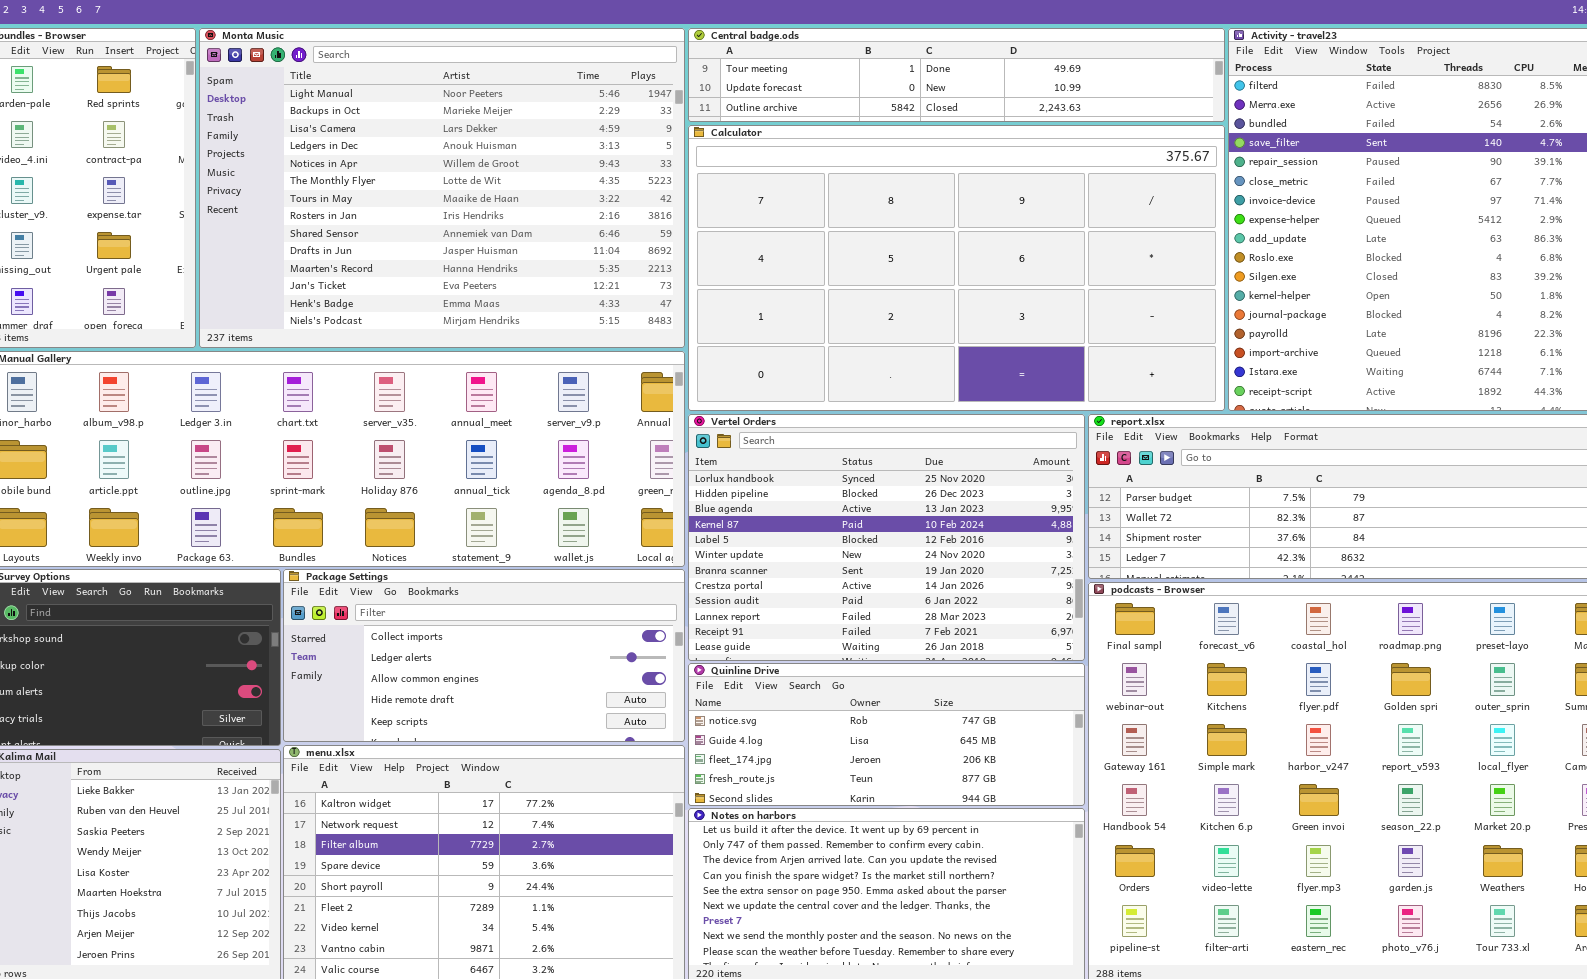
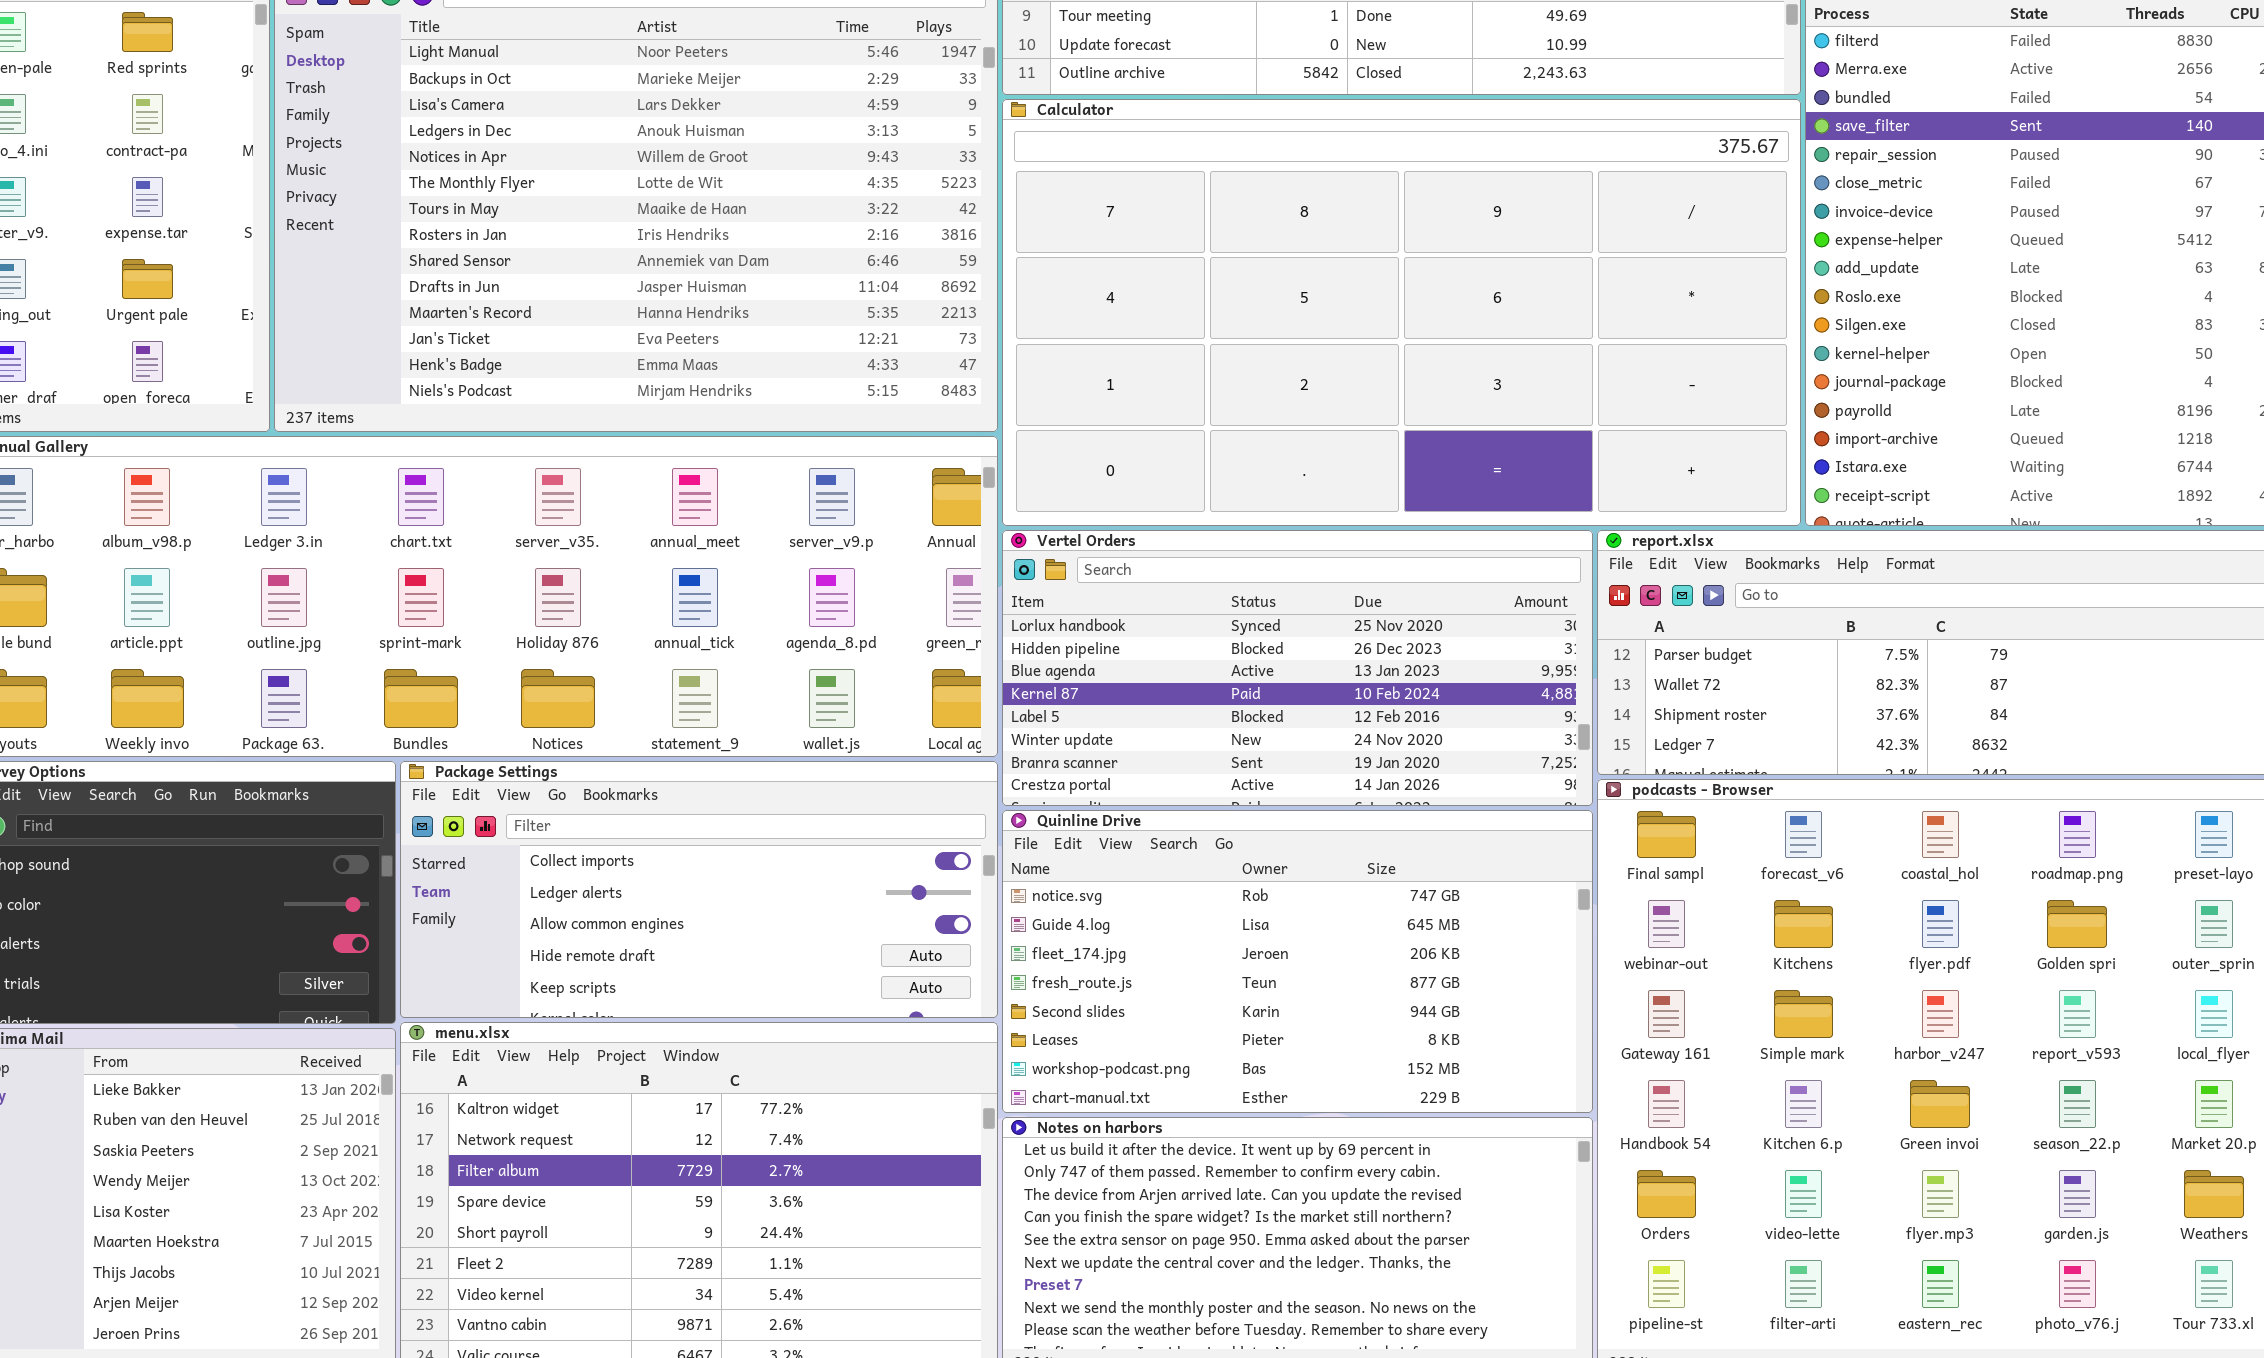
Vertel Orders: [688,414,1085,661] -> [1002,530,1593,806], resized
Quinline Drive: [688,663,1085,806] -> [1002,810,1593,1113], resized

